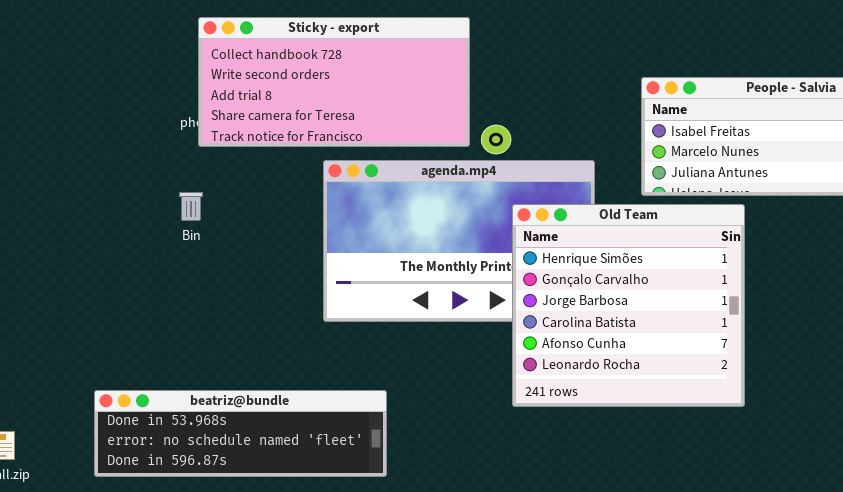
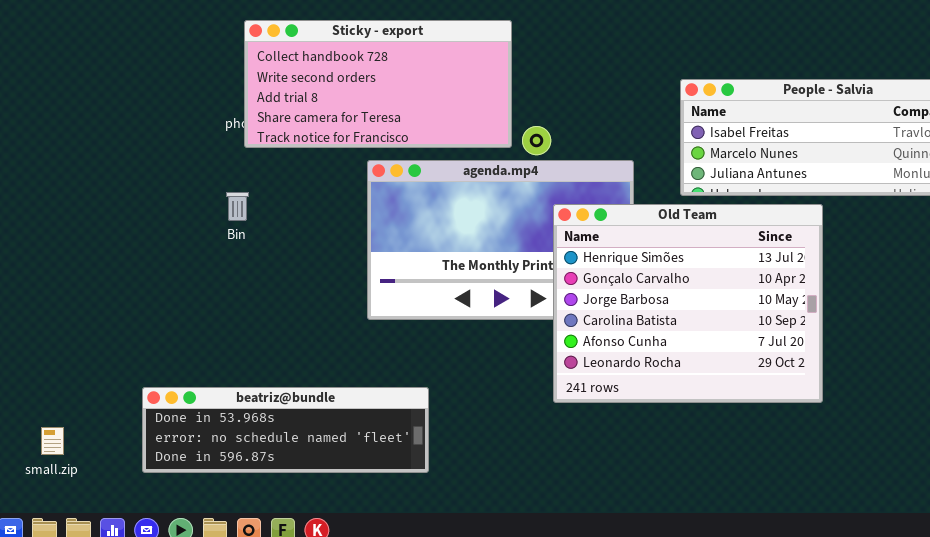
Old Team: [512,204,745,407] -> [553,204,823,403], resized

